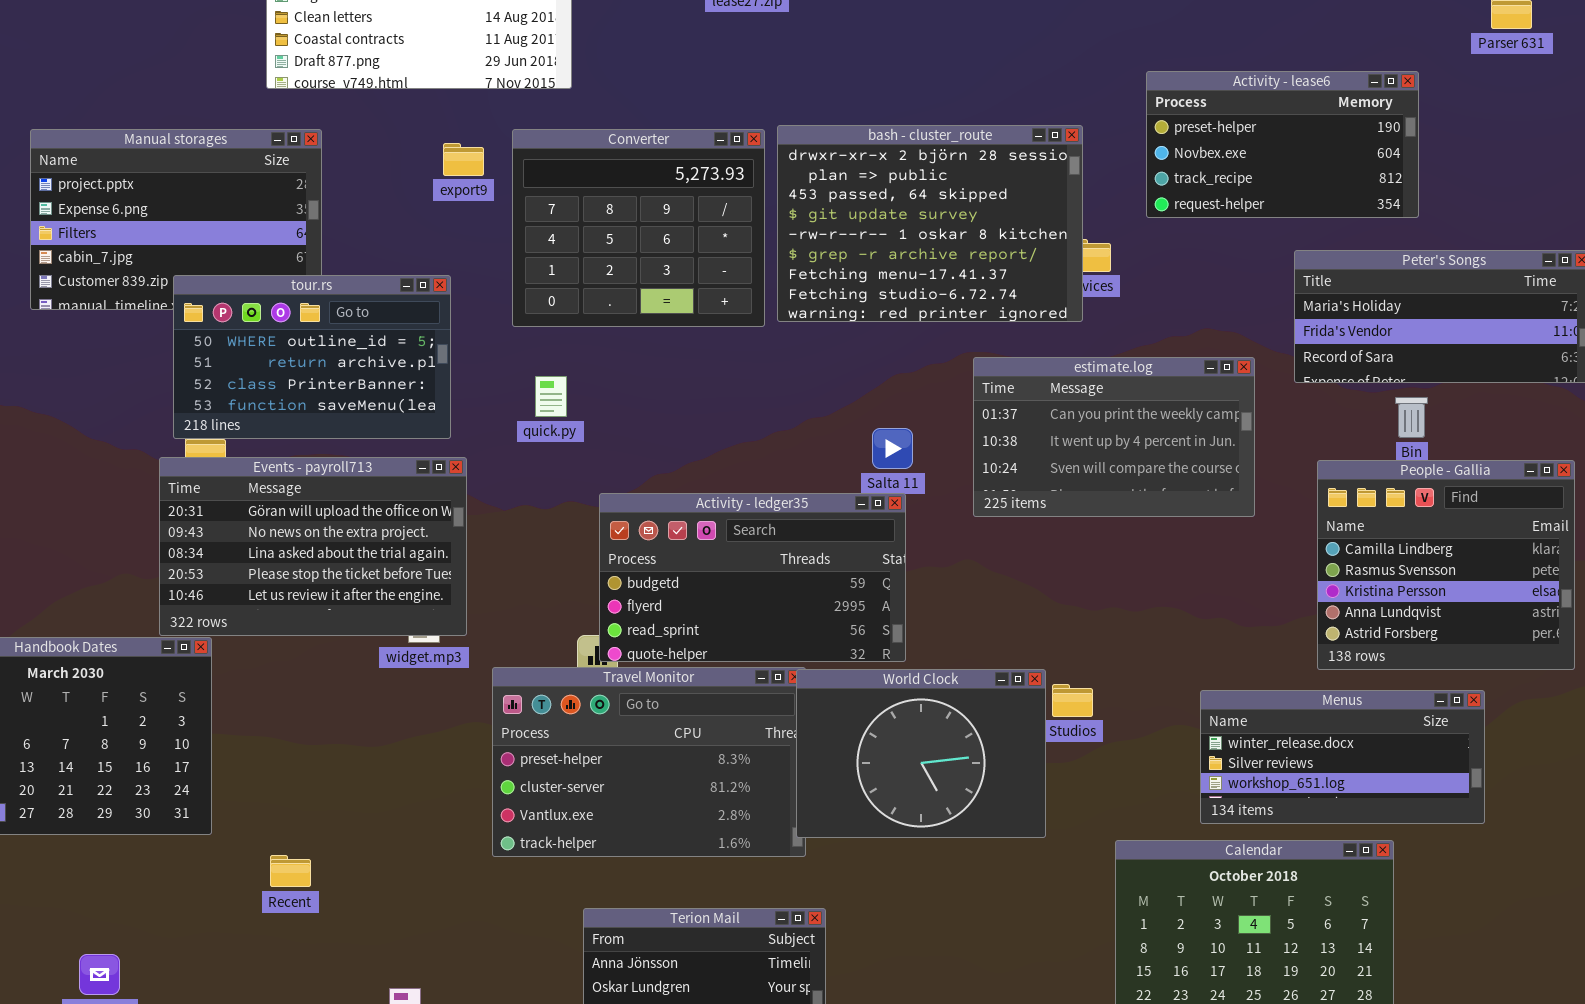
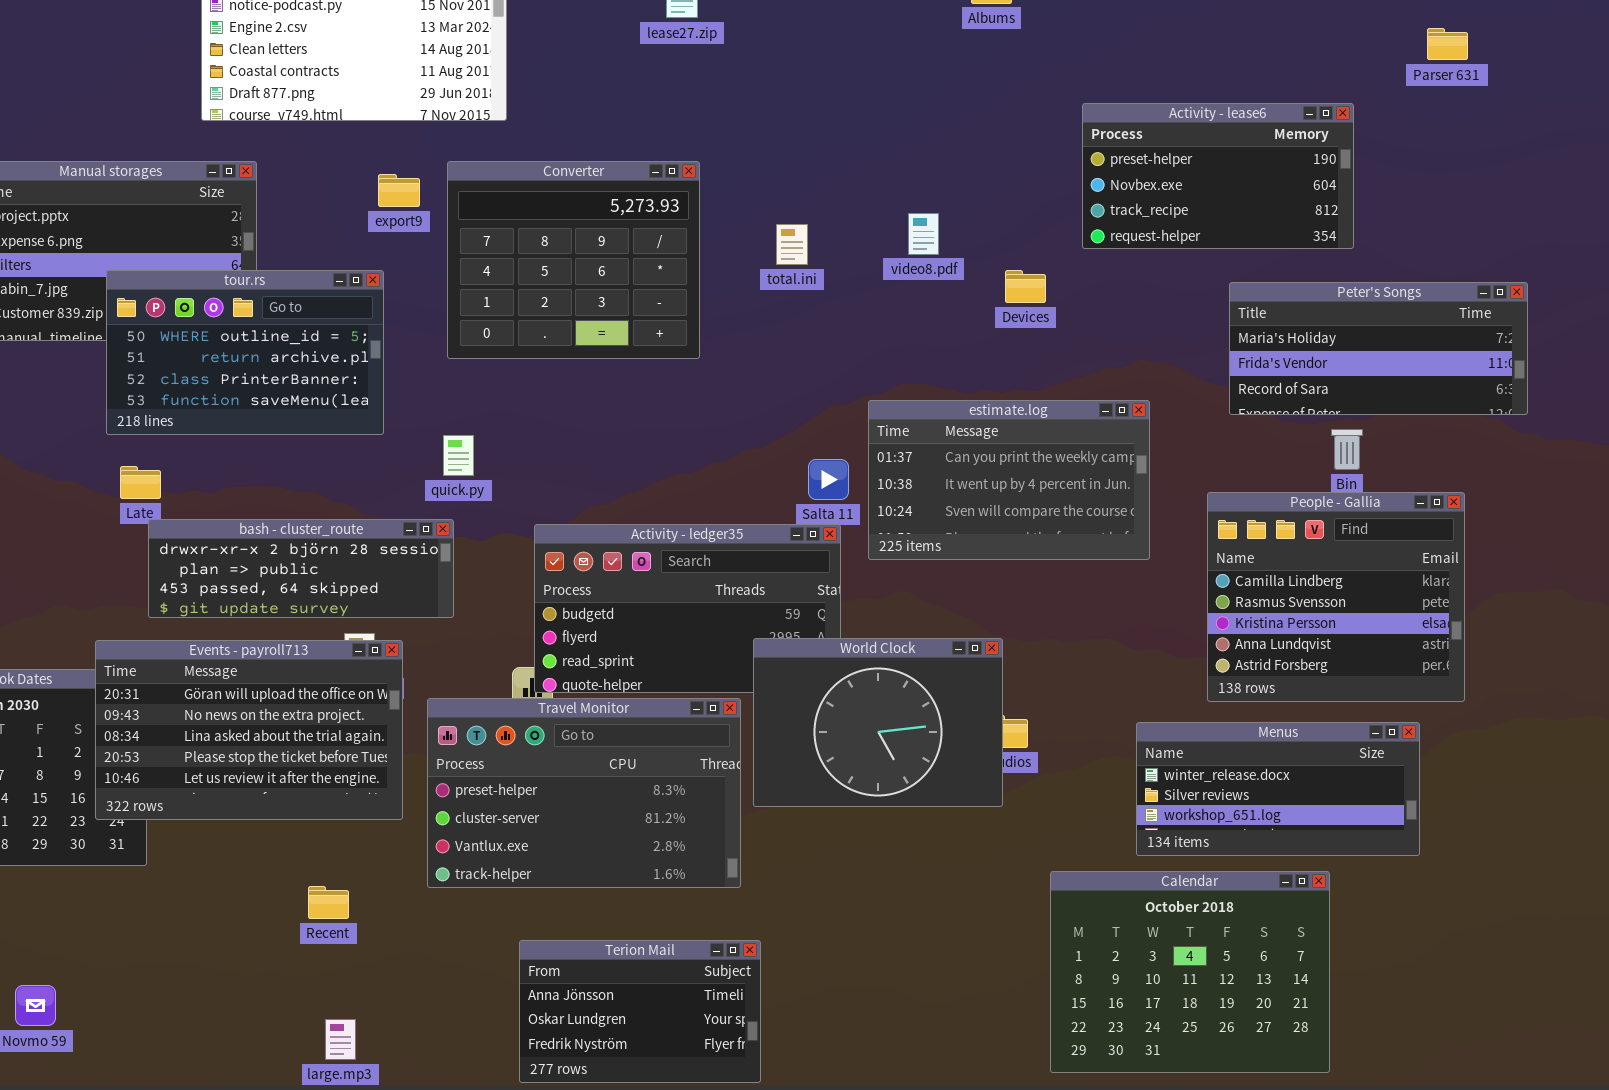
bash - cluster_route: [777,125,1083,322] -> [148,519,454,618], moved, resized
tour.rs: [173,275,451,439] -> [106,270,384,435], moved
estimate.log: [973,357,1255,517] -> [868,400,1150,560], moved
quick.py: [535,376,567,417] -> [443,435,474,476], moved
Events - payroll713: [159,457,467,636] -> [95,640,403,820], moved
People - Gallia: [1317,460,1575,670] -> [1207,492,1465,702], moved
World Clock: [796,669,1046,838] -> [753,638,1003,807], moved
Recent: [270,855,311,887] -> [308,886,349,919], moved

